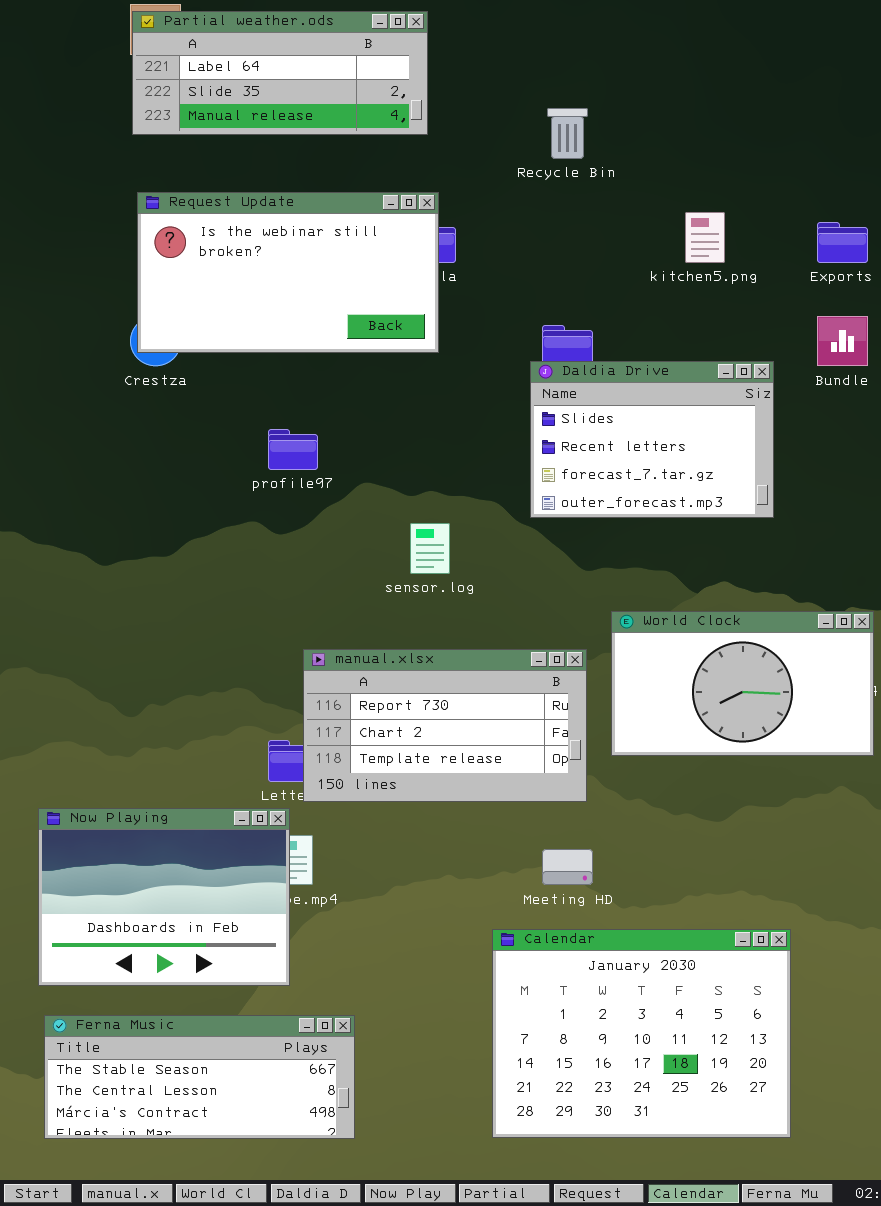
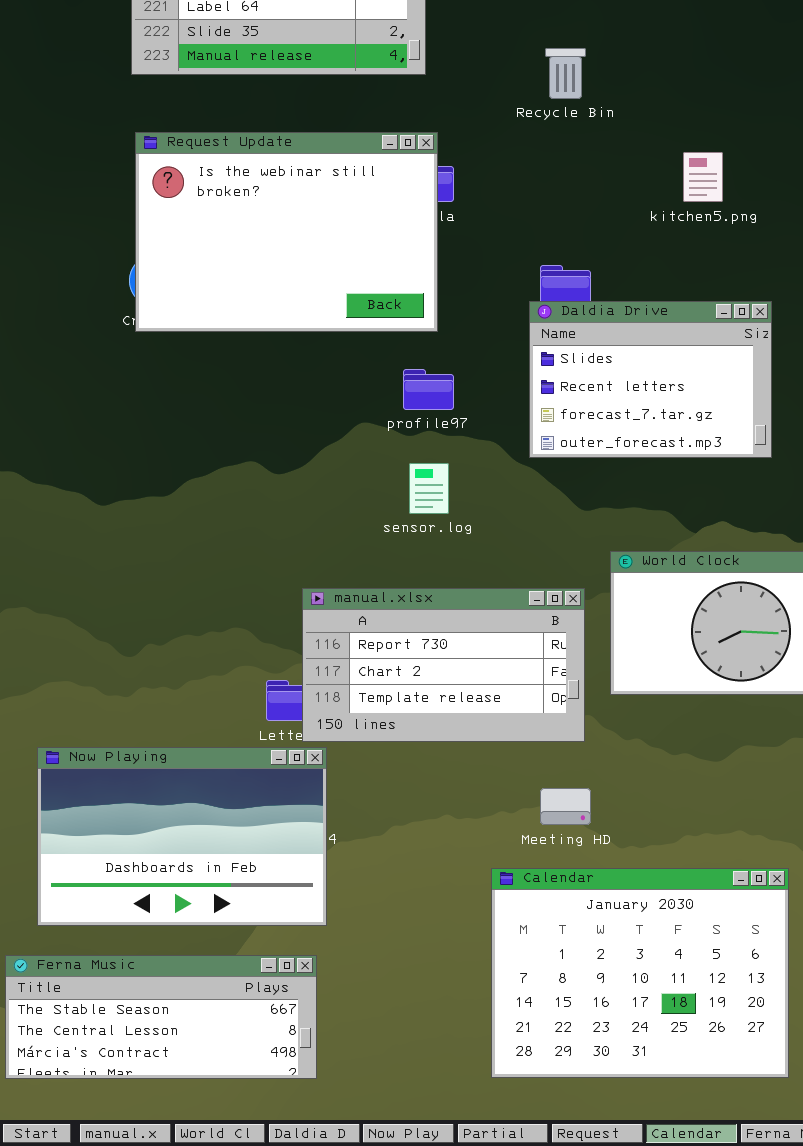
Request Update: [137,192,439,353] -> [135,132,438,332], resized
profile97: [268,429,318,470] -> [403,369,454,410], moved
Now Playing: [38,808,290,986] -> [37,747,327,926], resized
Ferna Music: [44,1015,355,1139] -> [5,955,317,1079], moved

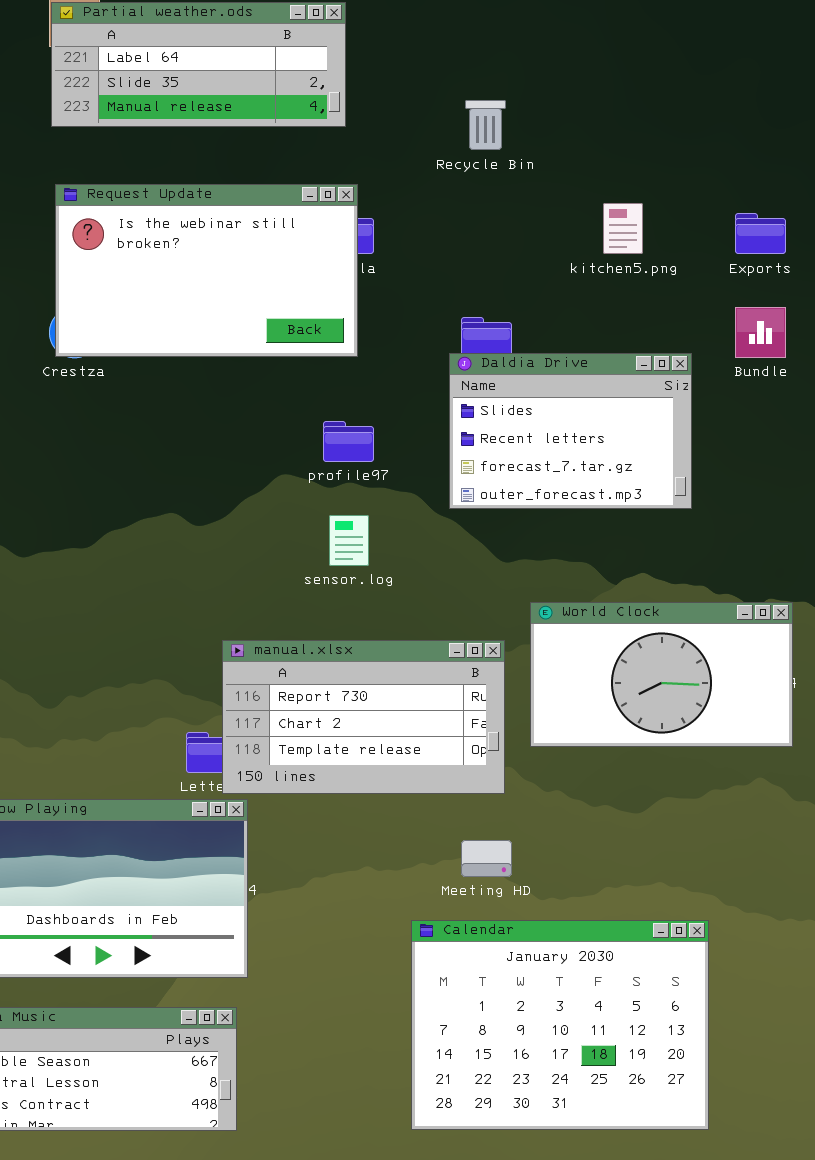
Request Update: [135,132,438,332] -> [55,184,358,357], resized

